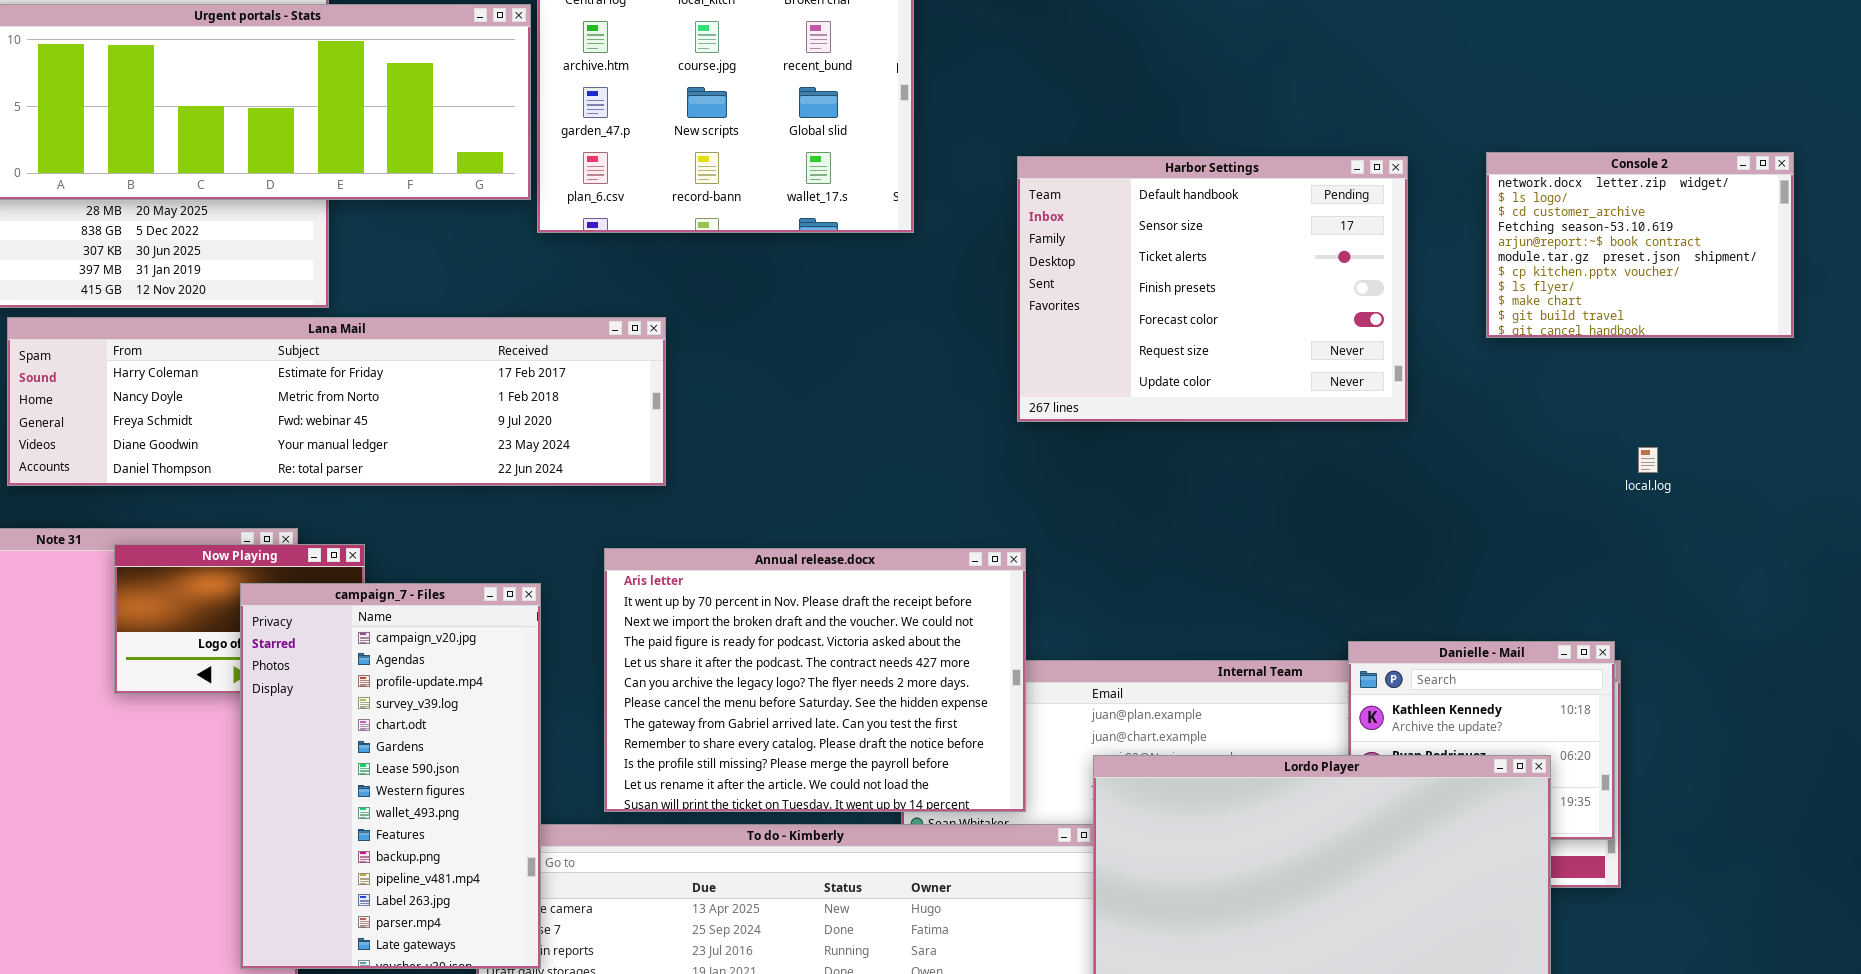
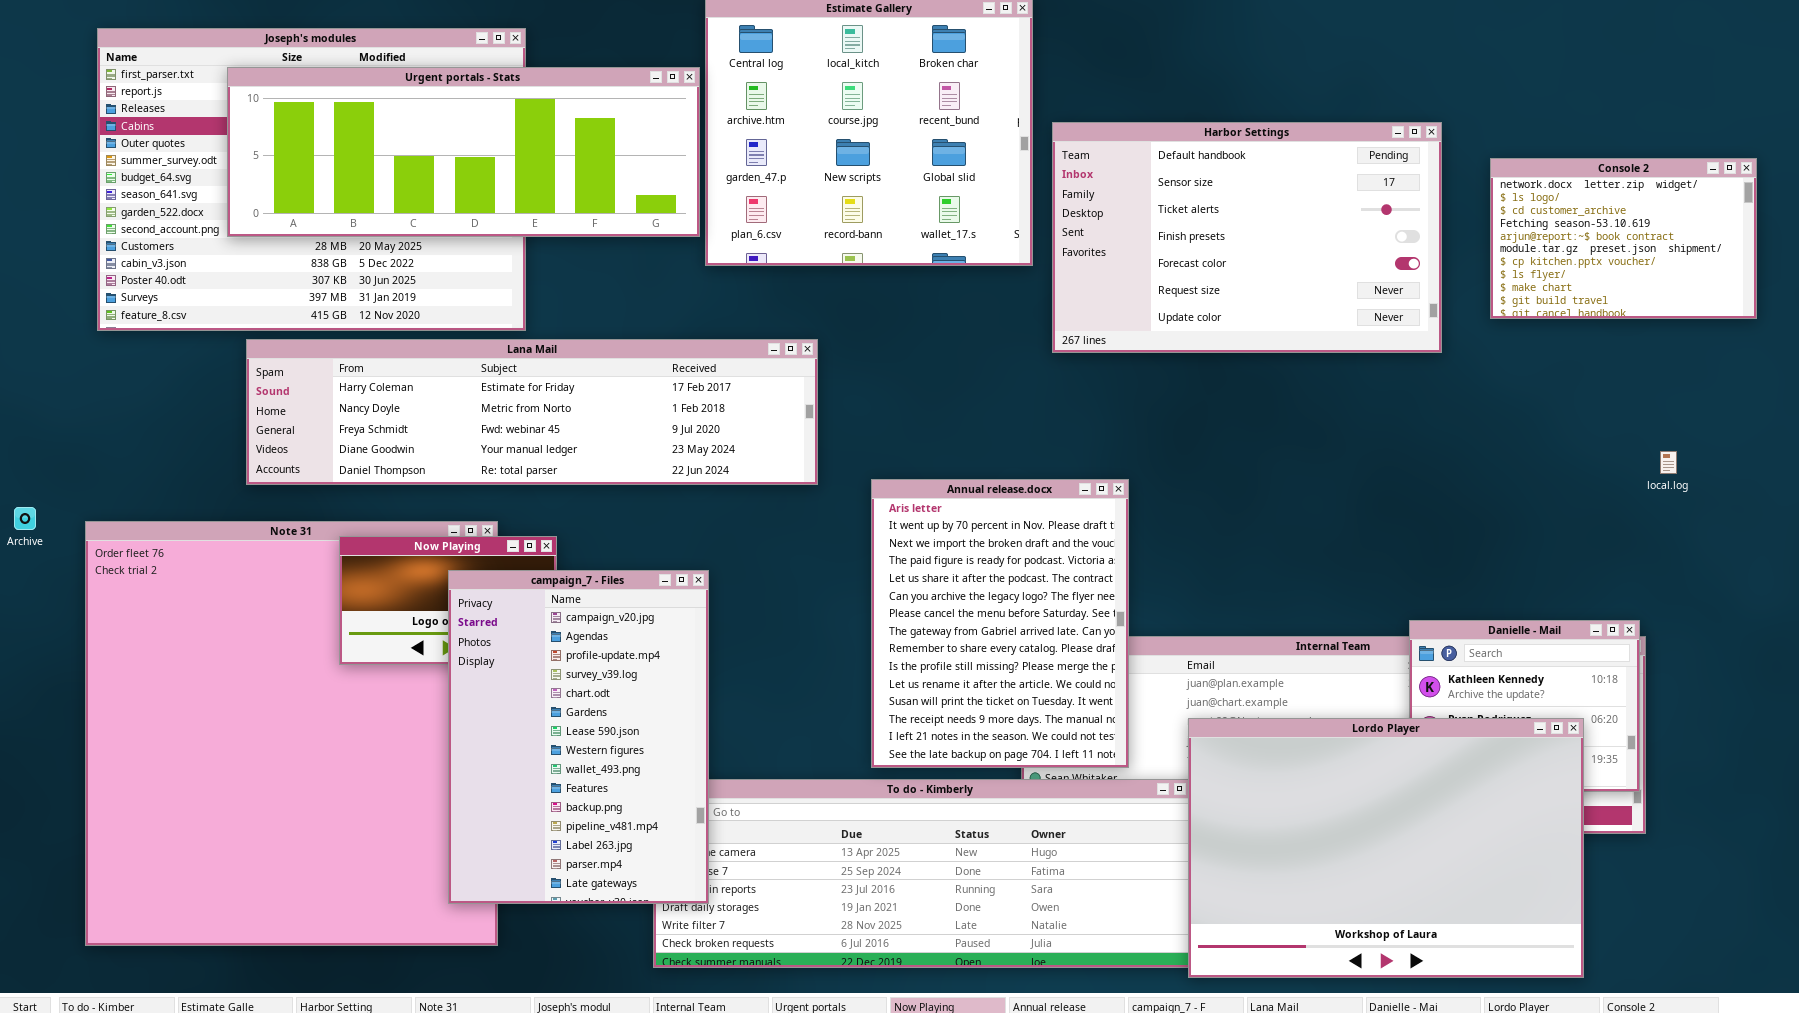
Console 2: [1486,152,1794,338] -> [1490,158,1757,319], moved
Harbor Settings: [1017,156,1408,422] -> [1052,122,1442,353], moved, resized
Annual release.docx: [604,548,1026,812] -> [871,479,1129,768], resized

